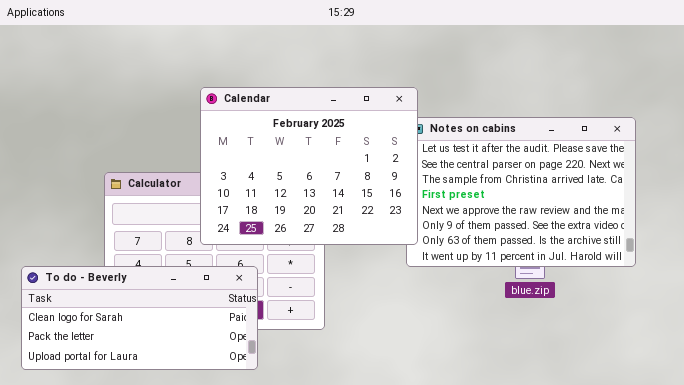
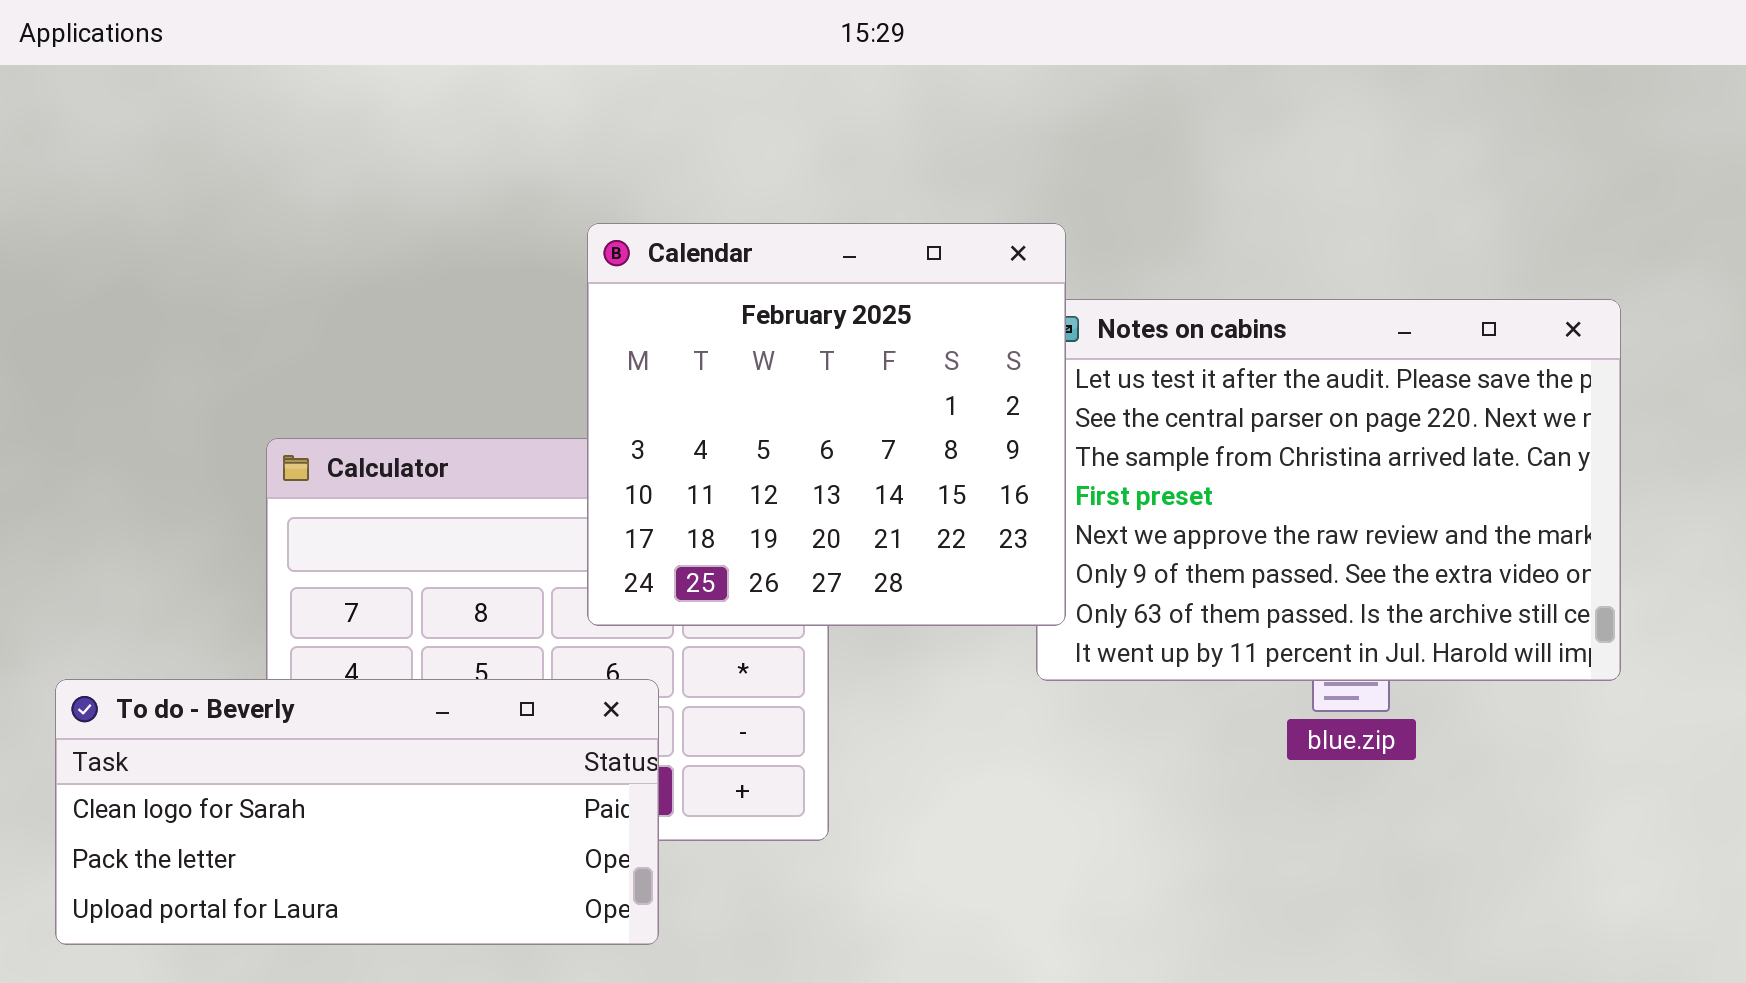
Calendar: [200,87,418,245] -> [587,223,1066,626], resized

